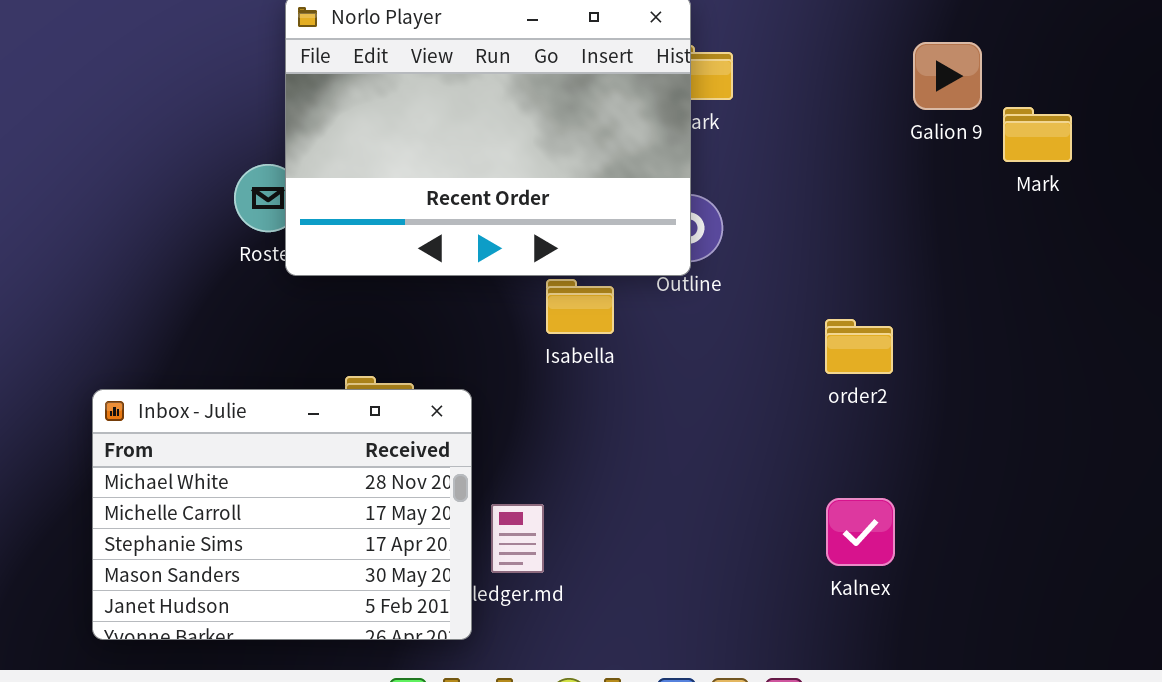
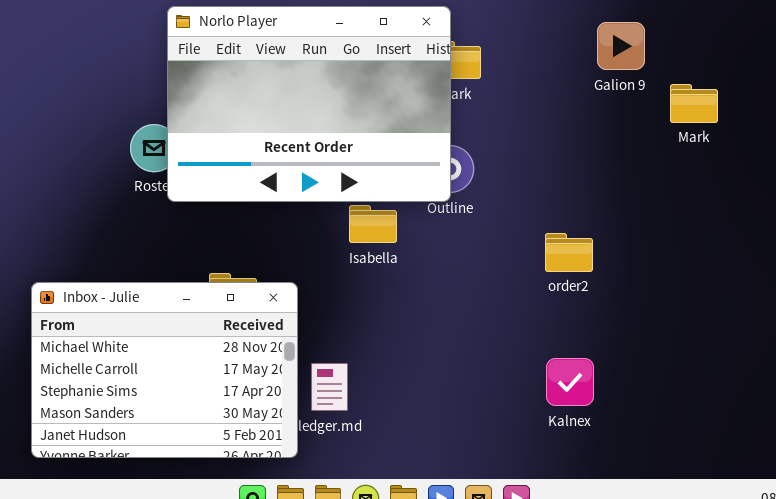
Galion 9: [913,42,982,110] -> [597,22,645,70], moved

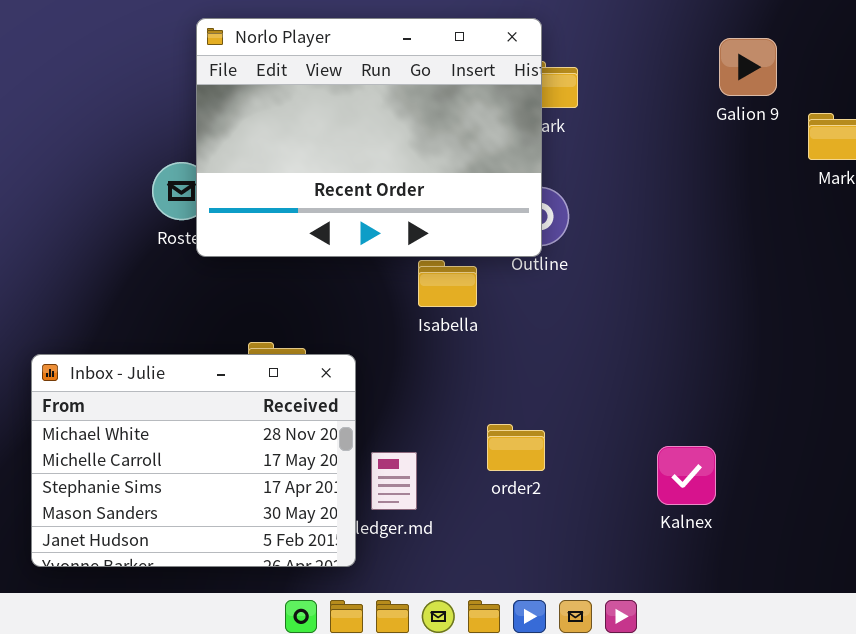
order2: [545,233,593,272] -> [487,424,545,471], moved

